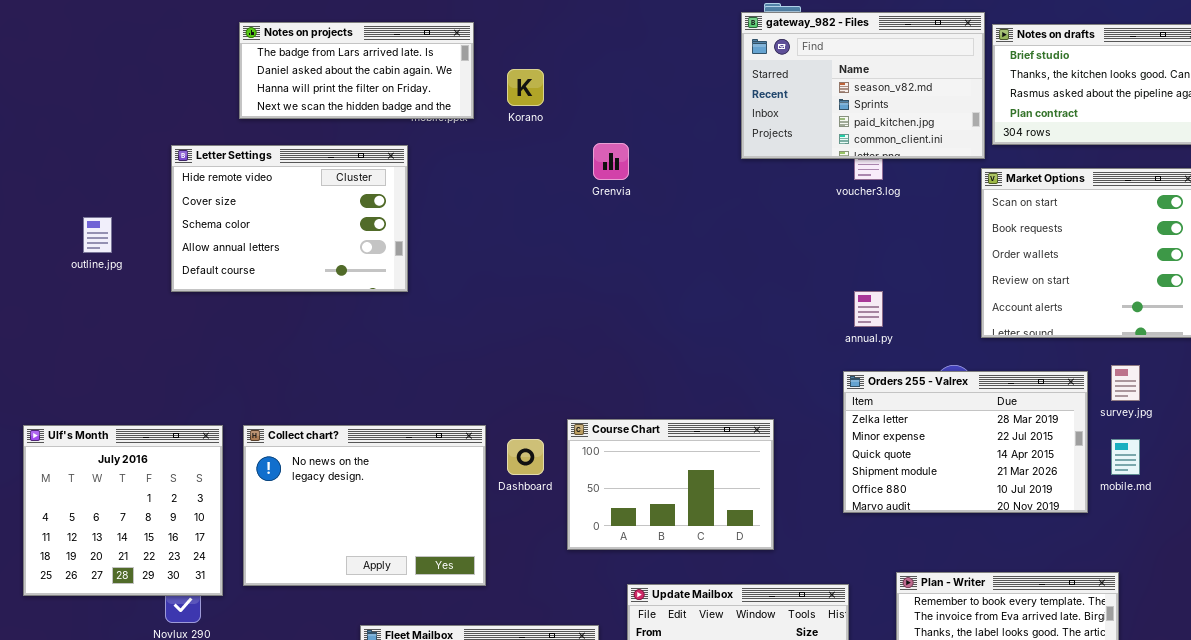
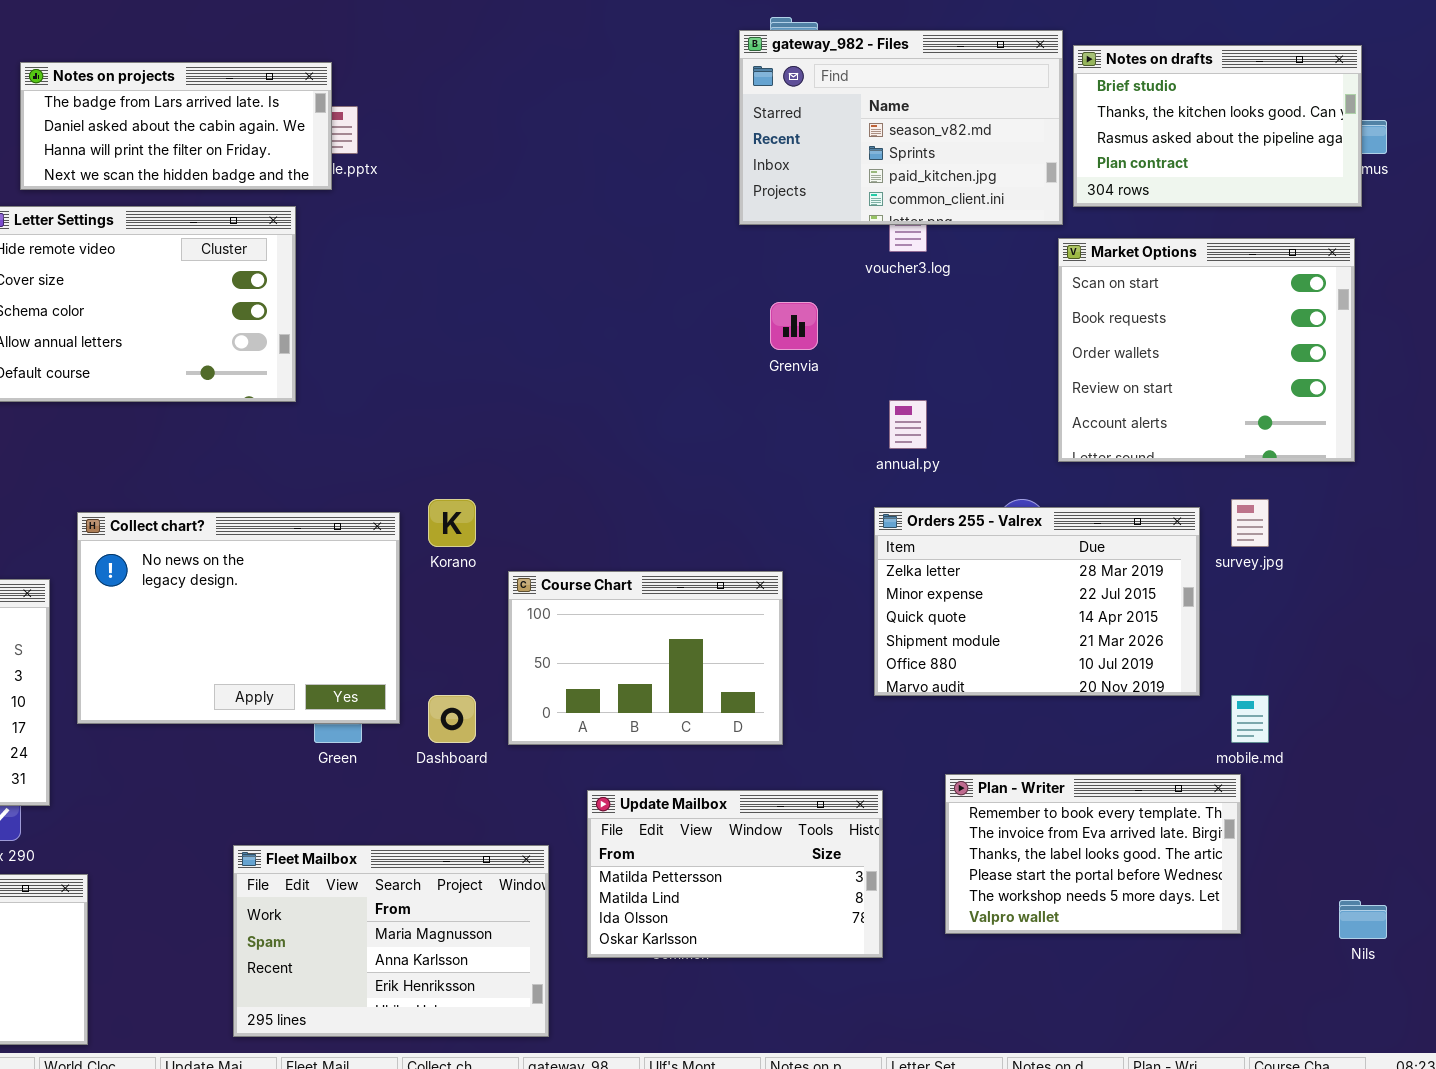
Notes on projects: [239,22,474,119] -> [20,62,332,190], moved
Korano: [507,69,544,106] -> [428,499,476,547], moved
Grenvia: [593,143,629,180] -> [770,302,818,350], moved
Collect chart?: [243,425,486,586] -> [77,512,400,724], moved
Dashboard: [507,439,544,475] -> [428,695,476,743], moved
mobile.md: [1111,439,1140,475] -> [1231,695,1269,743], moved

